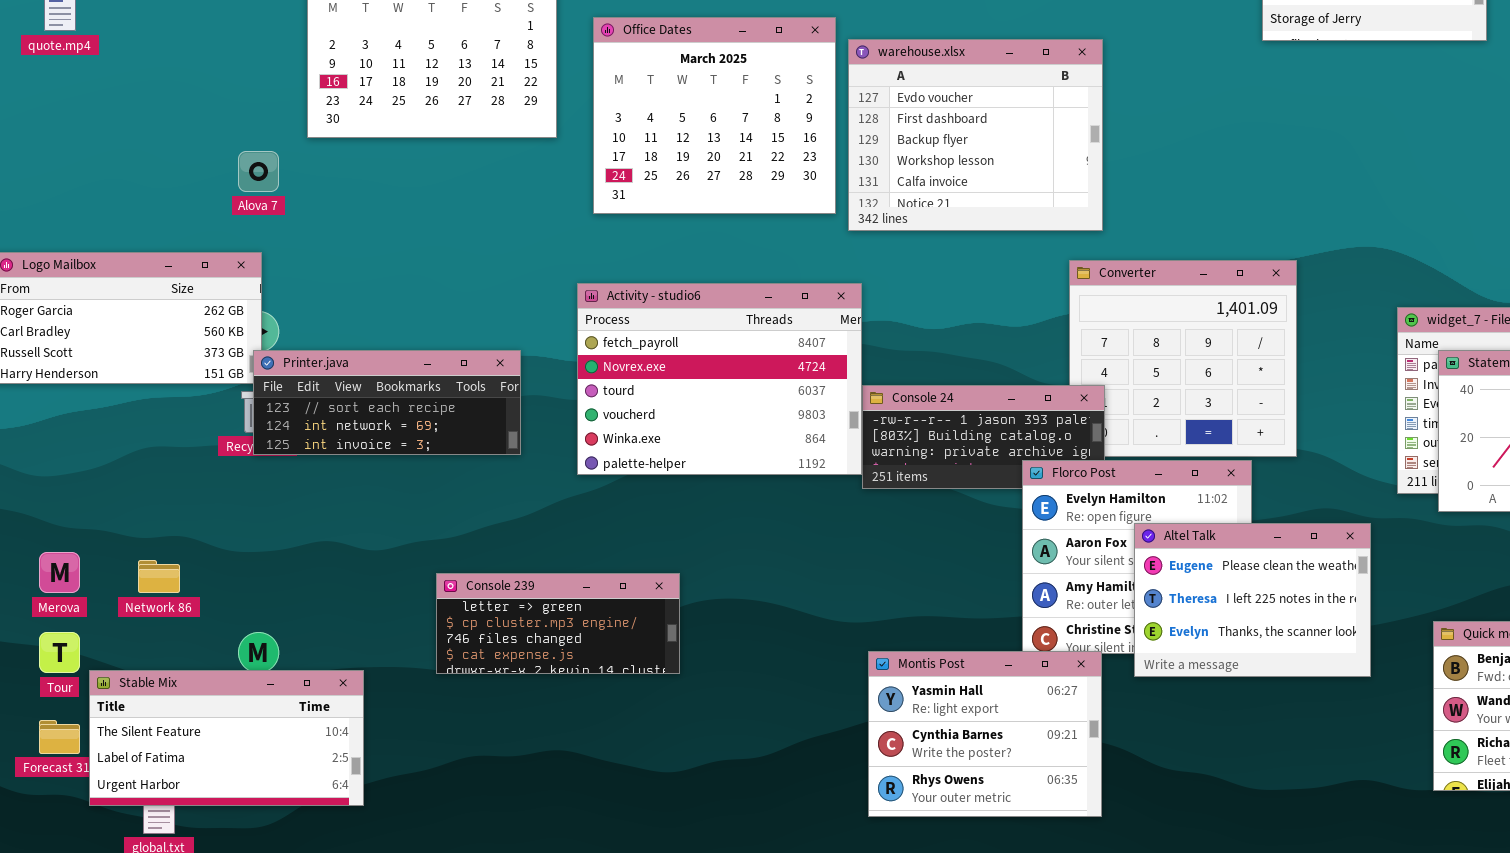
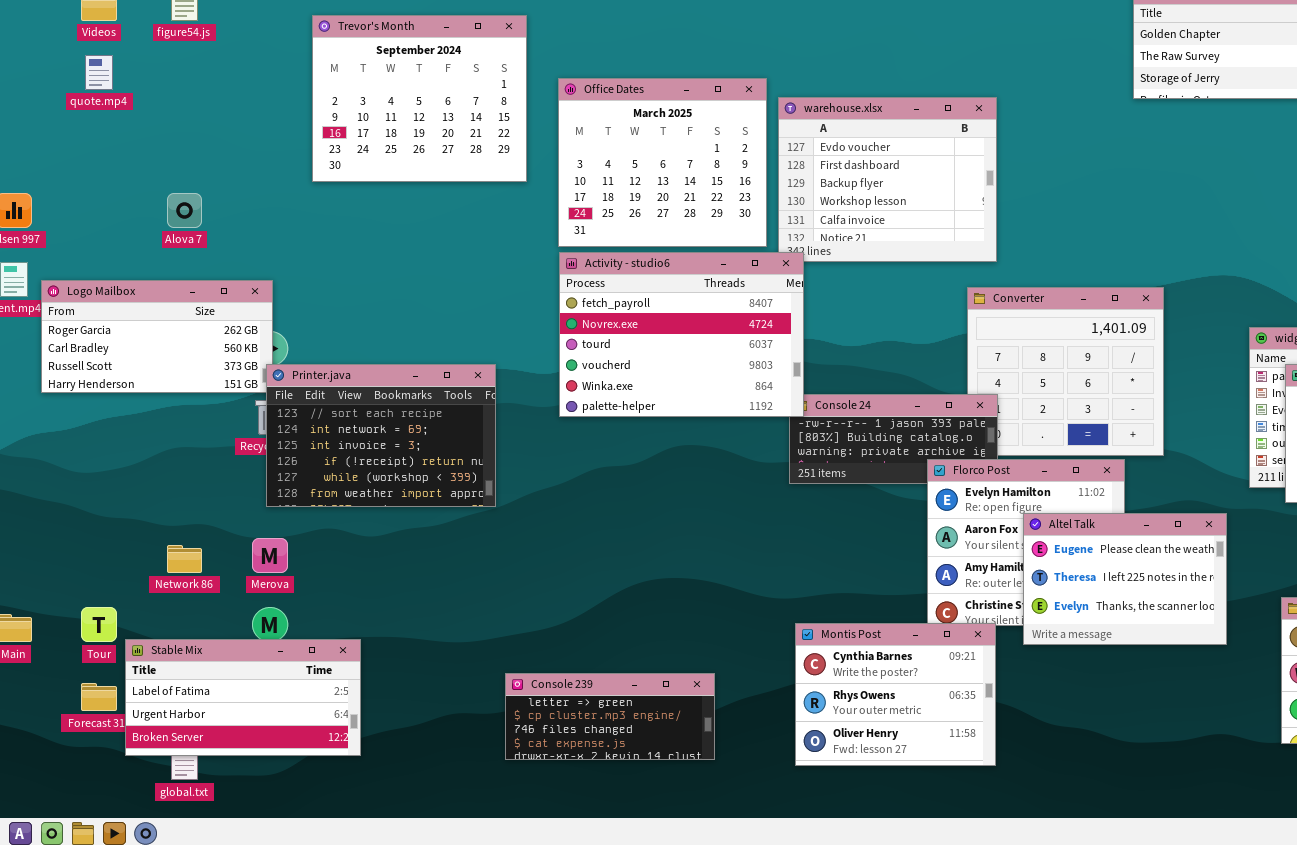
Alova 7: [238,151,279,192] -> [167,193,202,228], moved
Activity - studio6: [577,283,862,475] -> [559,252,804,417], moved
Printer.java: [253,350,521,455] -> [266,364,496,507], resized
Merova: [39,552,80,593] -> [252,538,288,573], moved
Console 239: [436,573,680,674] -> [505,673,715,760], moved
Montis Post: [868,651,1102,817] -> [795,623,996,766], scrolled down 1 row
Stable Mix: [89,670,364,806] -> [125,639,361,756], scrolled down 1 row

